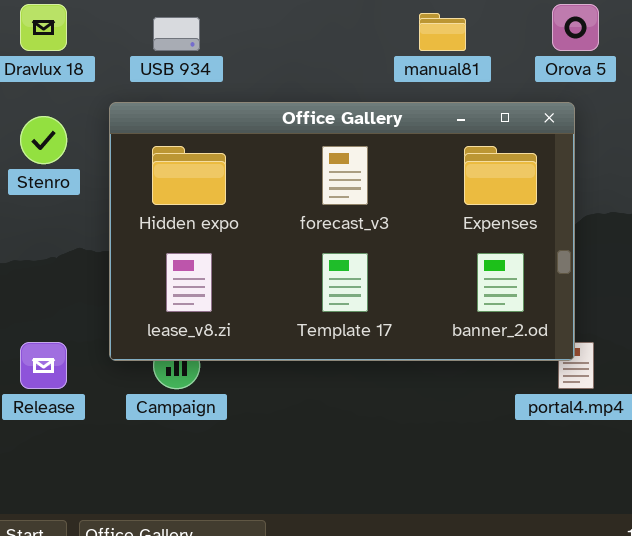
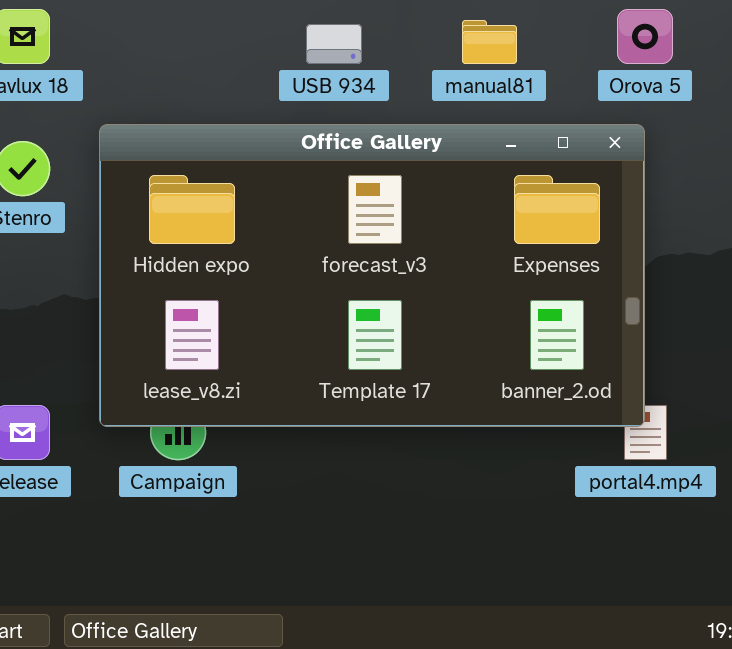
USB 934: [153,17,200,51] -> [306,24,362,64], moved

